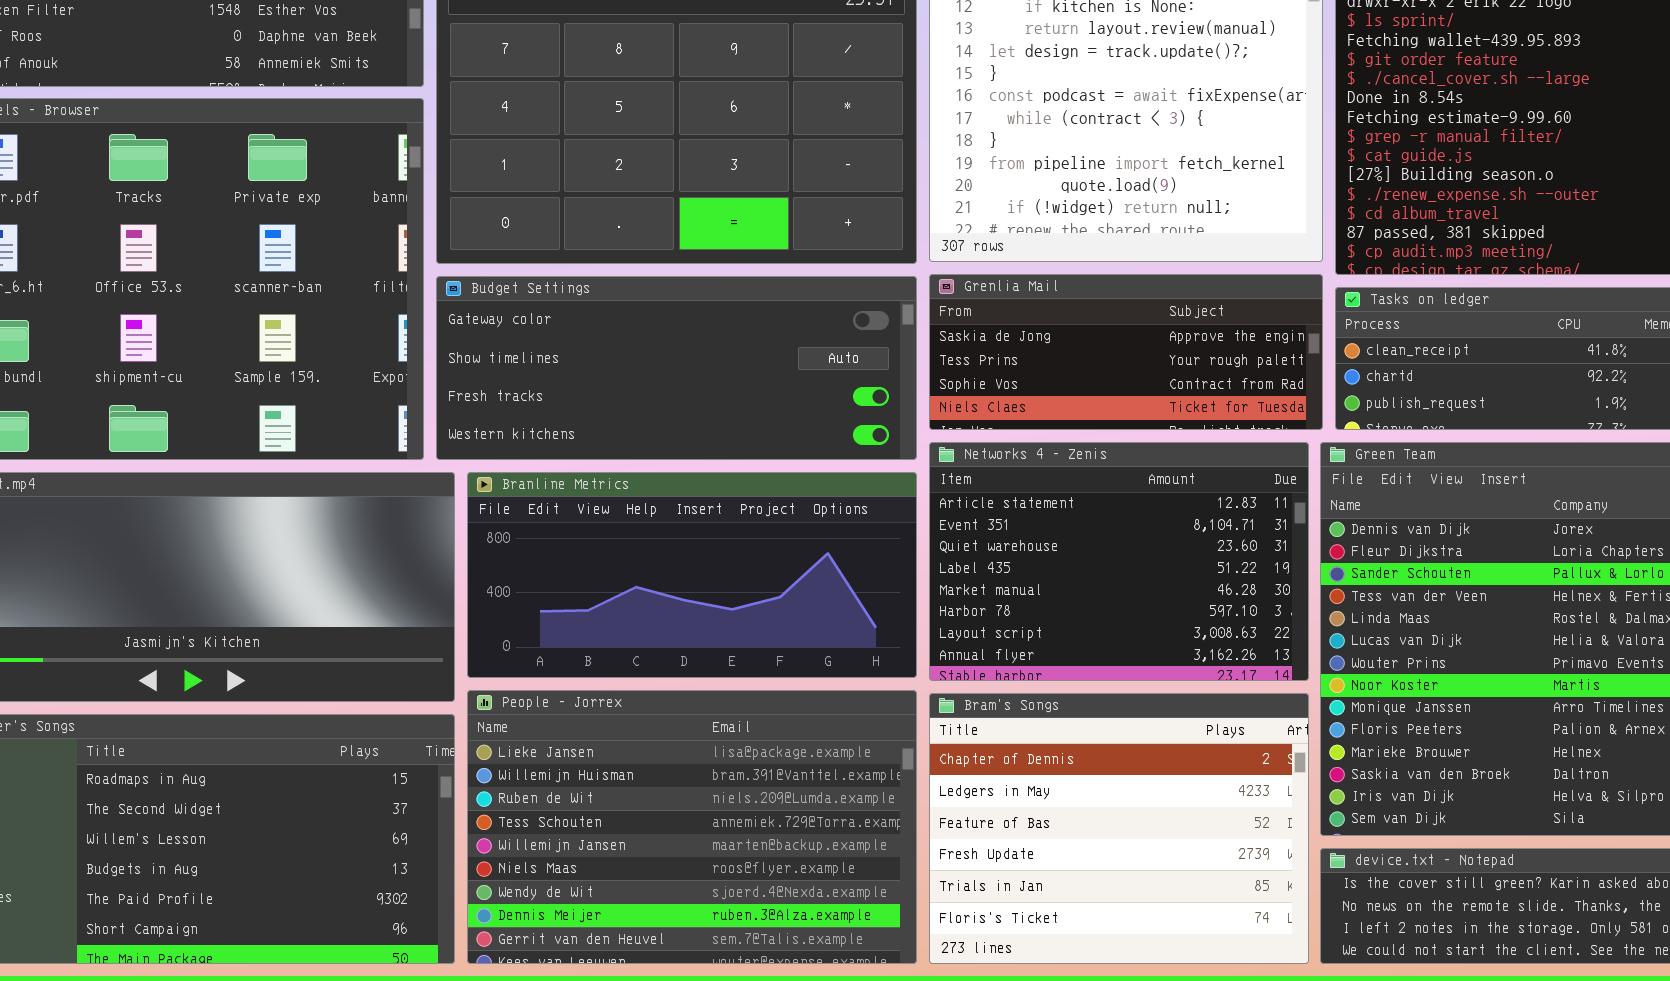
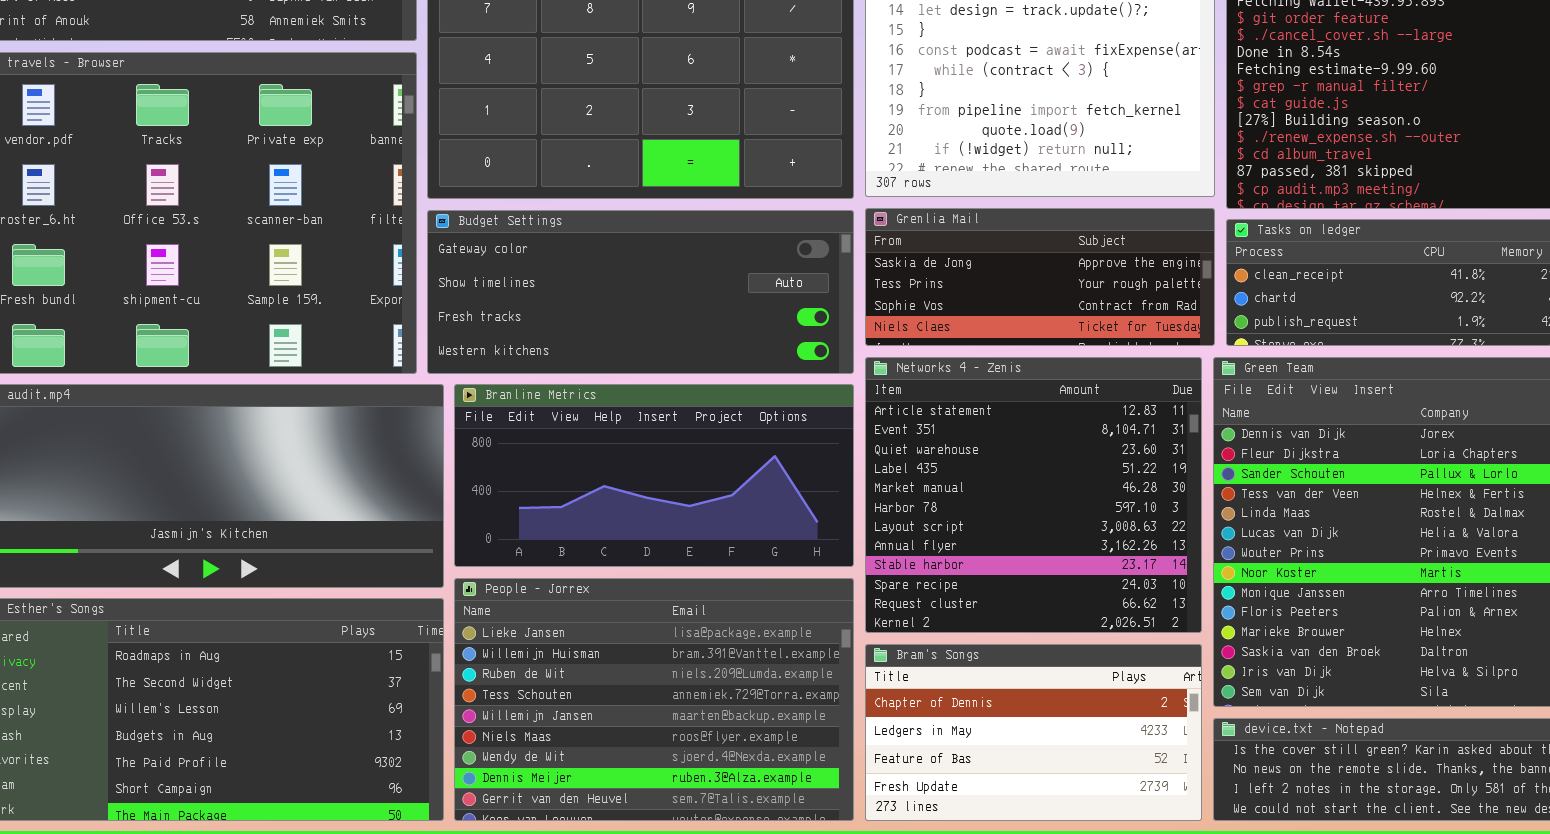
Networks 4 - Zenis: [929,442,1309,681] -> [865,357,1202,633], resized
Bram's Songs: [929,693,1309,964] -> [865,644,1202,821], resized

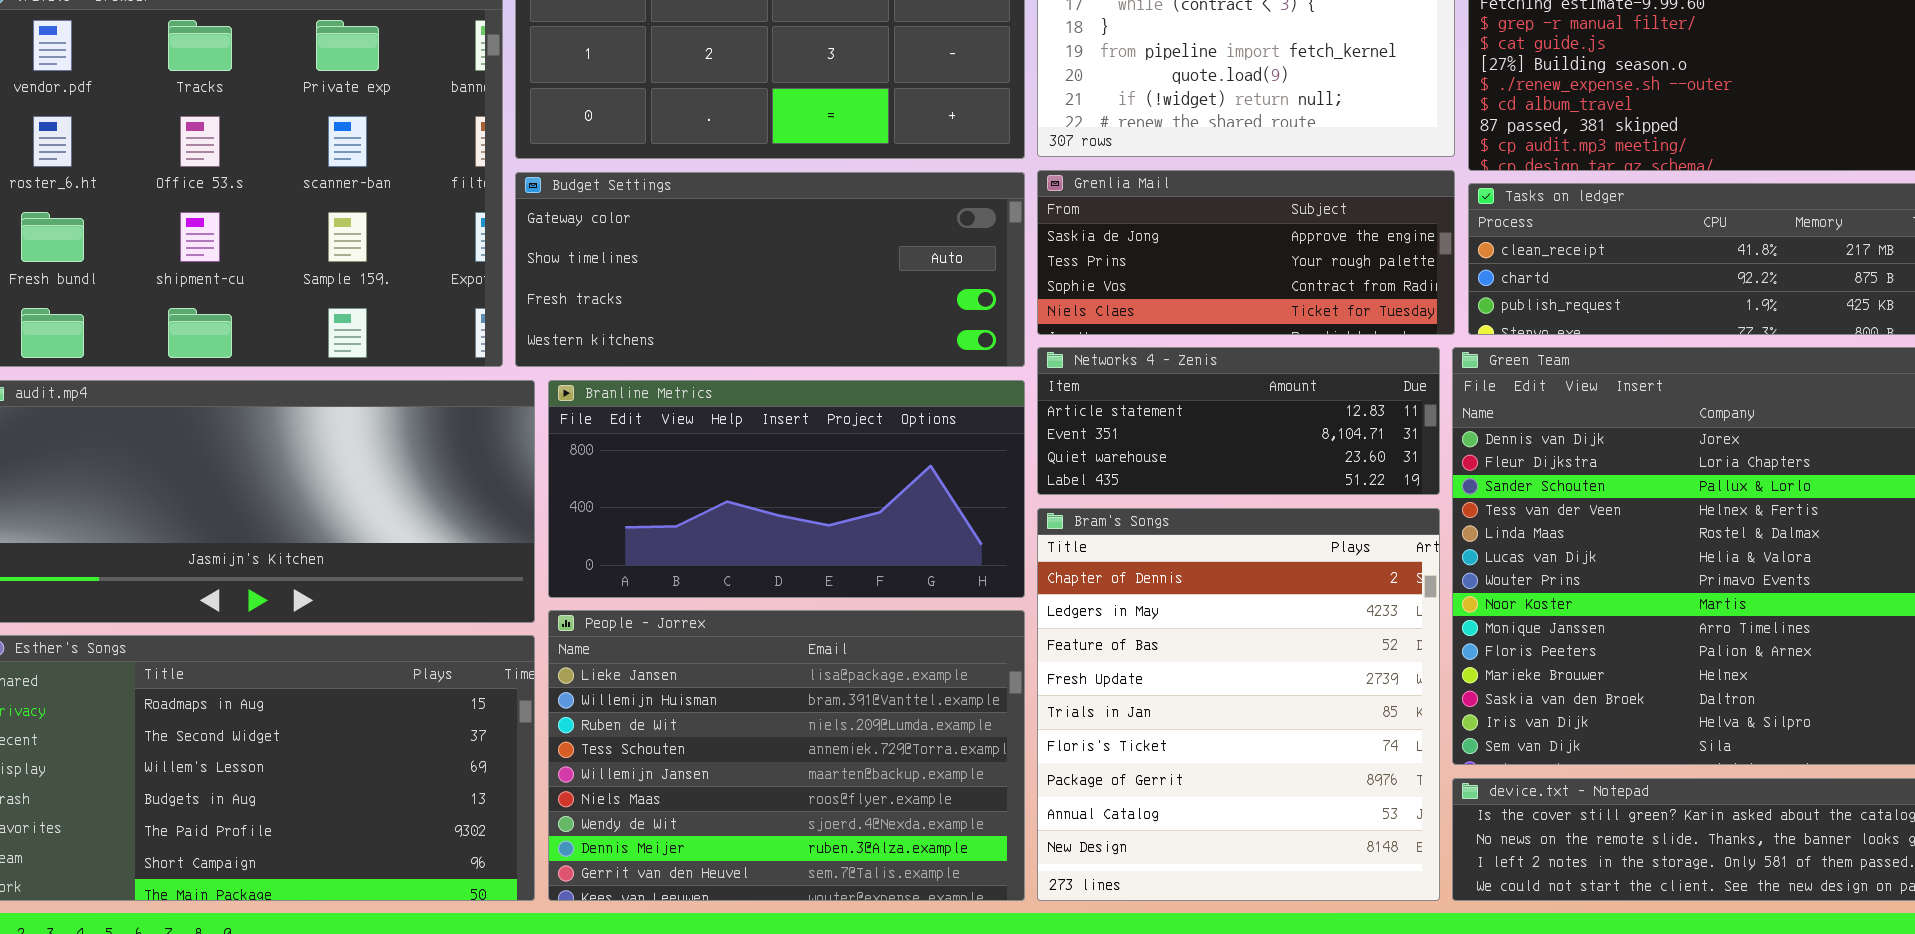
Networks 4 - Zenis: [865,357,1202,633] -> [1037,347,1440,495], resized
Bram's Songs: [865,644,1202,821] -> [1037,508,1440,901], resized

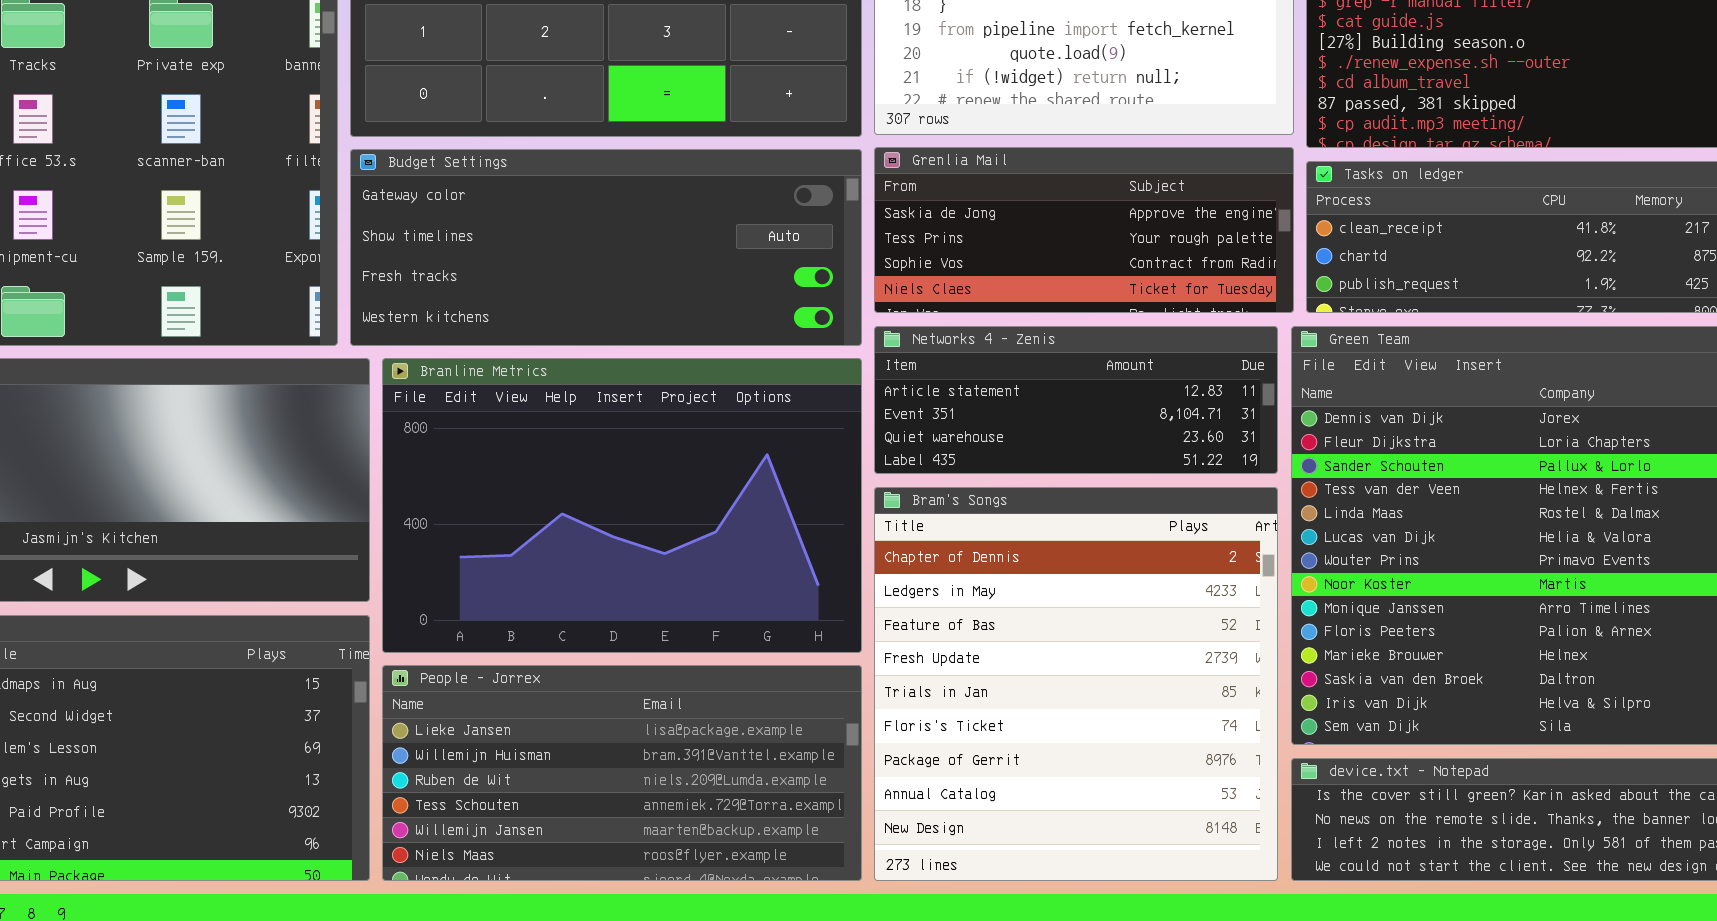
Branline Metrics: [548,380,1025,598] -> [382,358,862,653], resized
People - Jorrex: [548,610,1025,901] -> [382,665,862,881], resized

